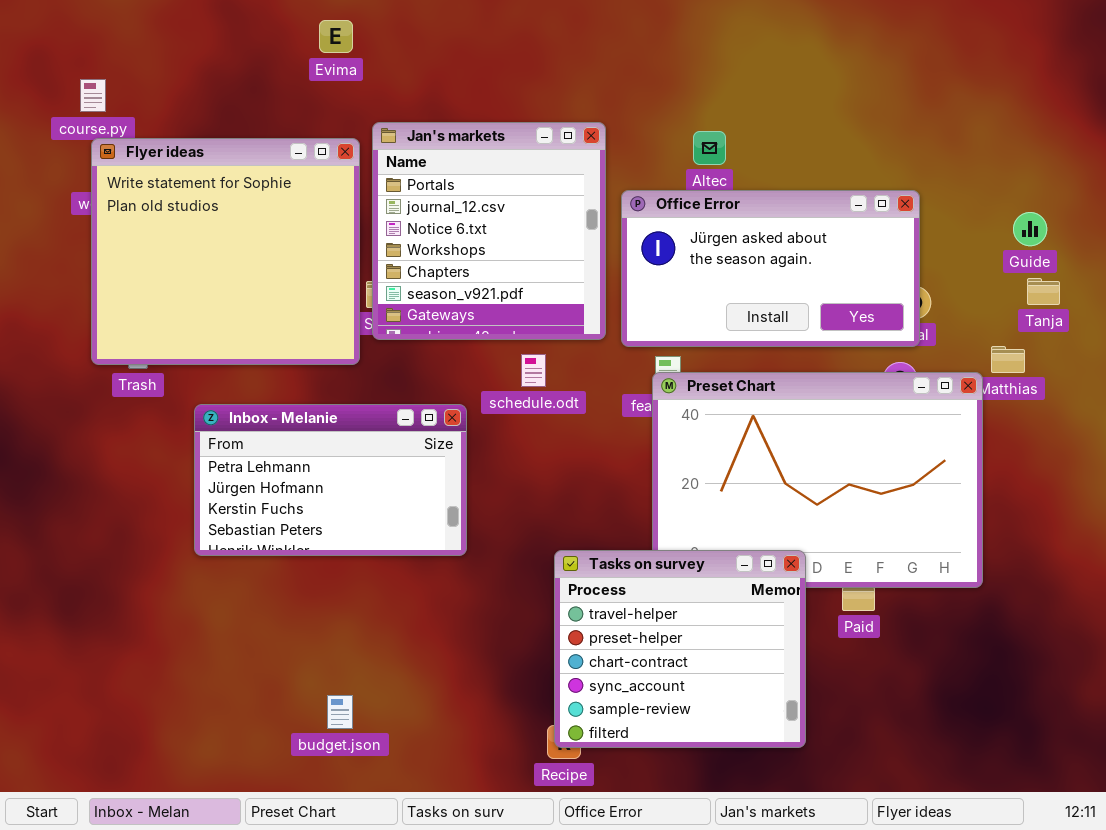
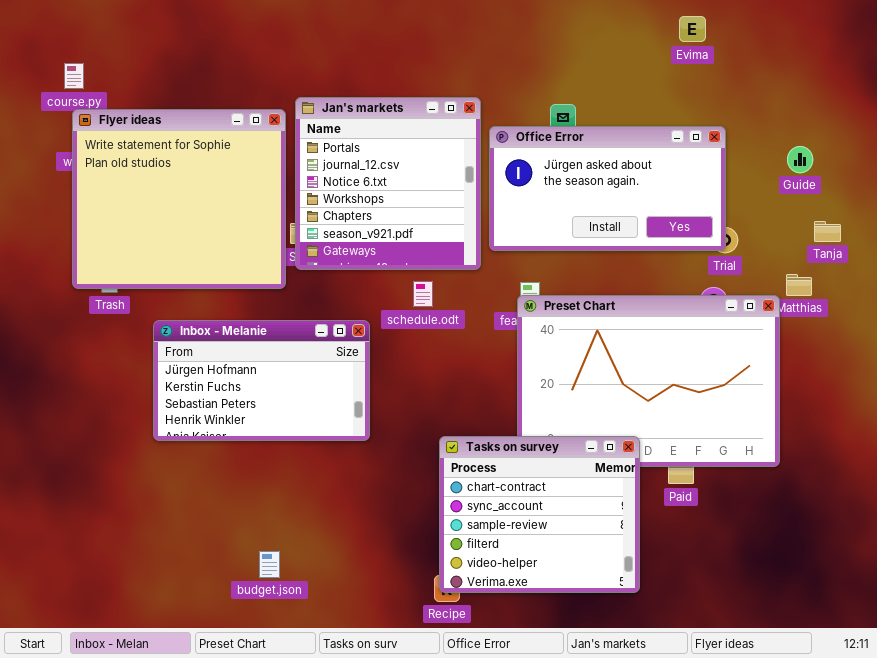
Evima: [319,20,353,53] -> [679,16,706,42], moved
Office Error: [621,190,920,347] -> [489,126,726,251], moved
Guide: [1013,212,1047,246] -> [787,146,813,173], moved
Inbox - Melanie: [194,404,467,556] -> [153,320,370,441], scrolled down 1 row
Tasks on survey: [554,550,806,748] -> [439,436,640,593], scrolled down 2 rows

